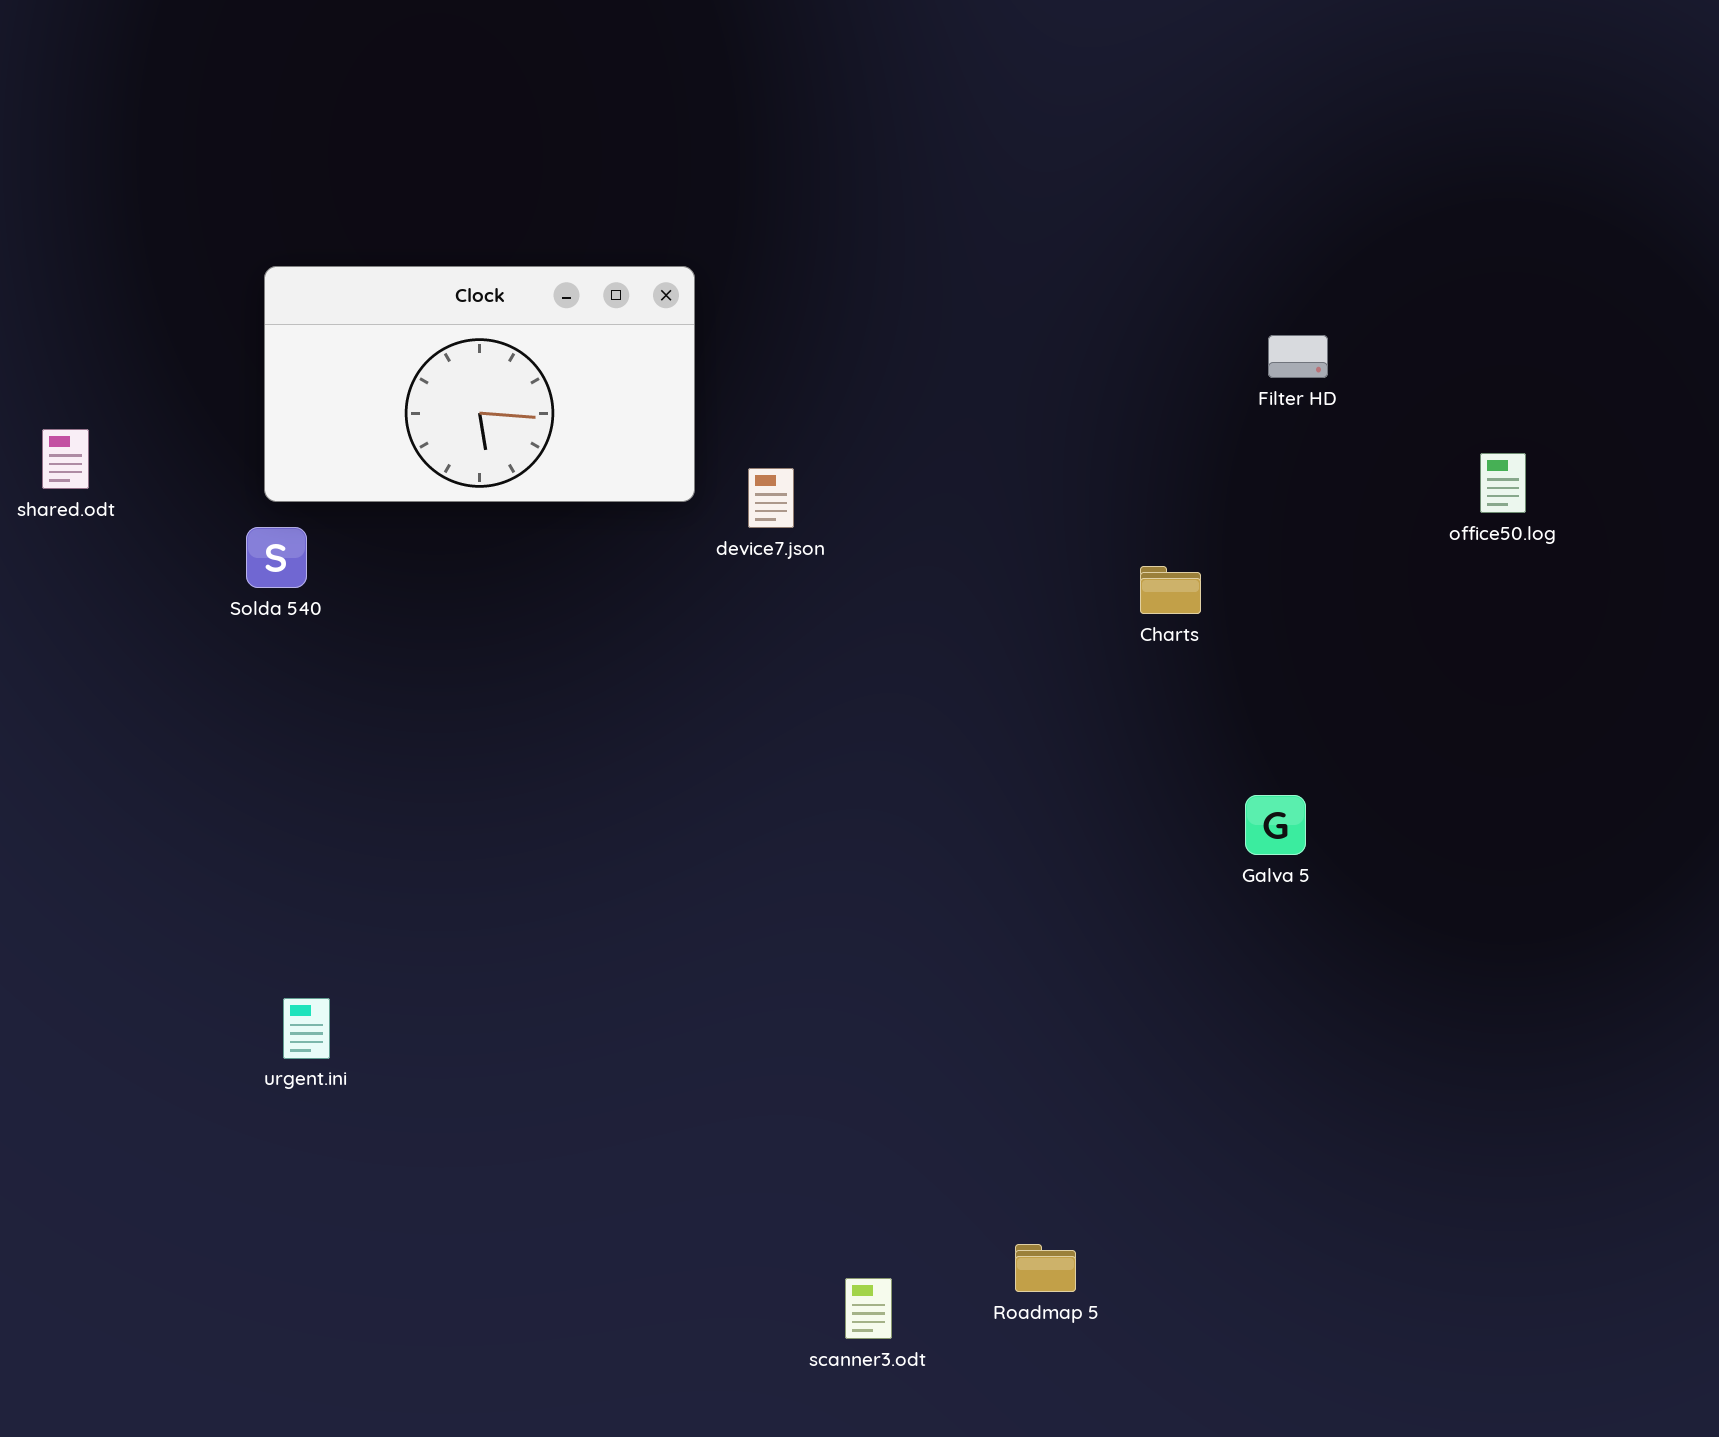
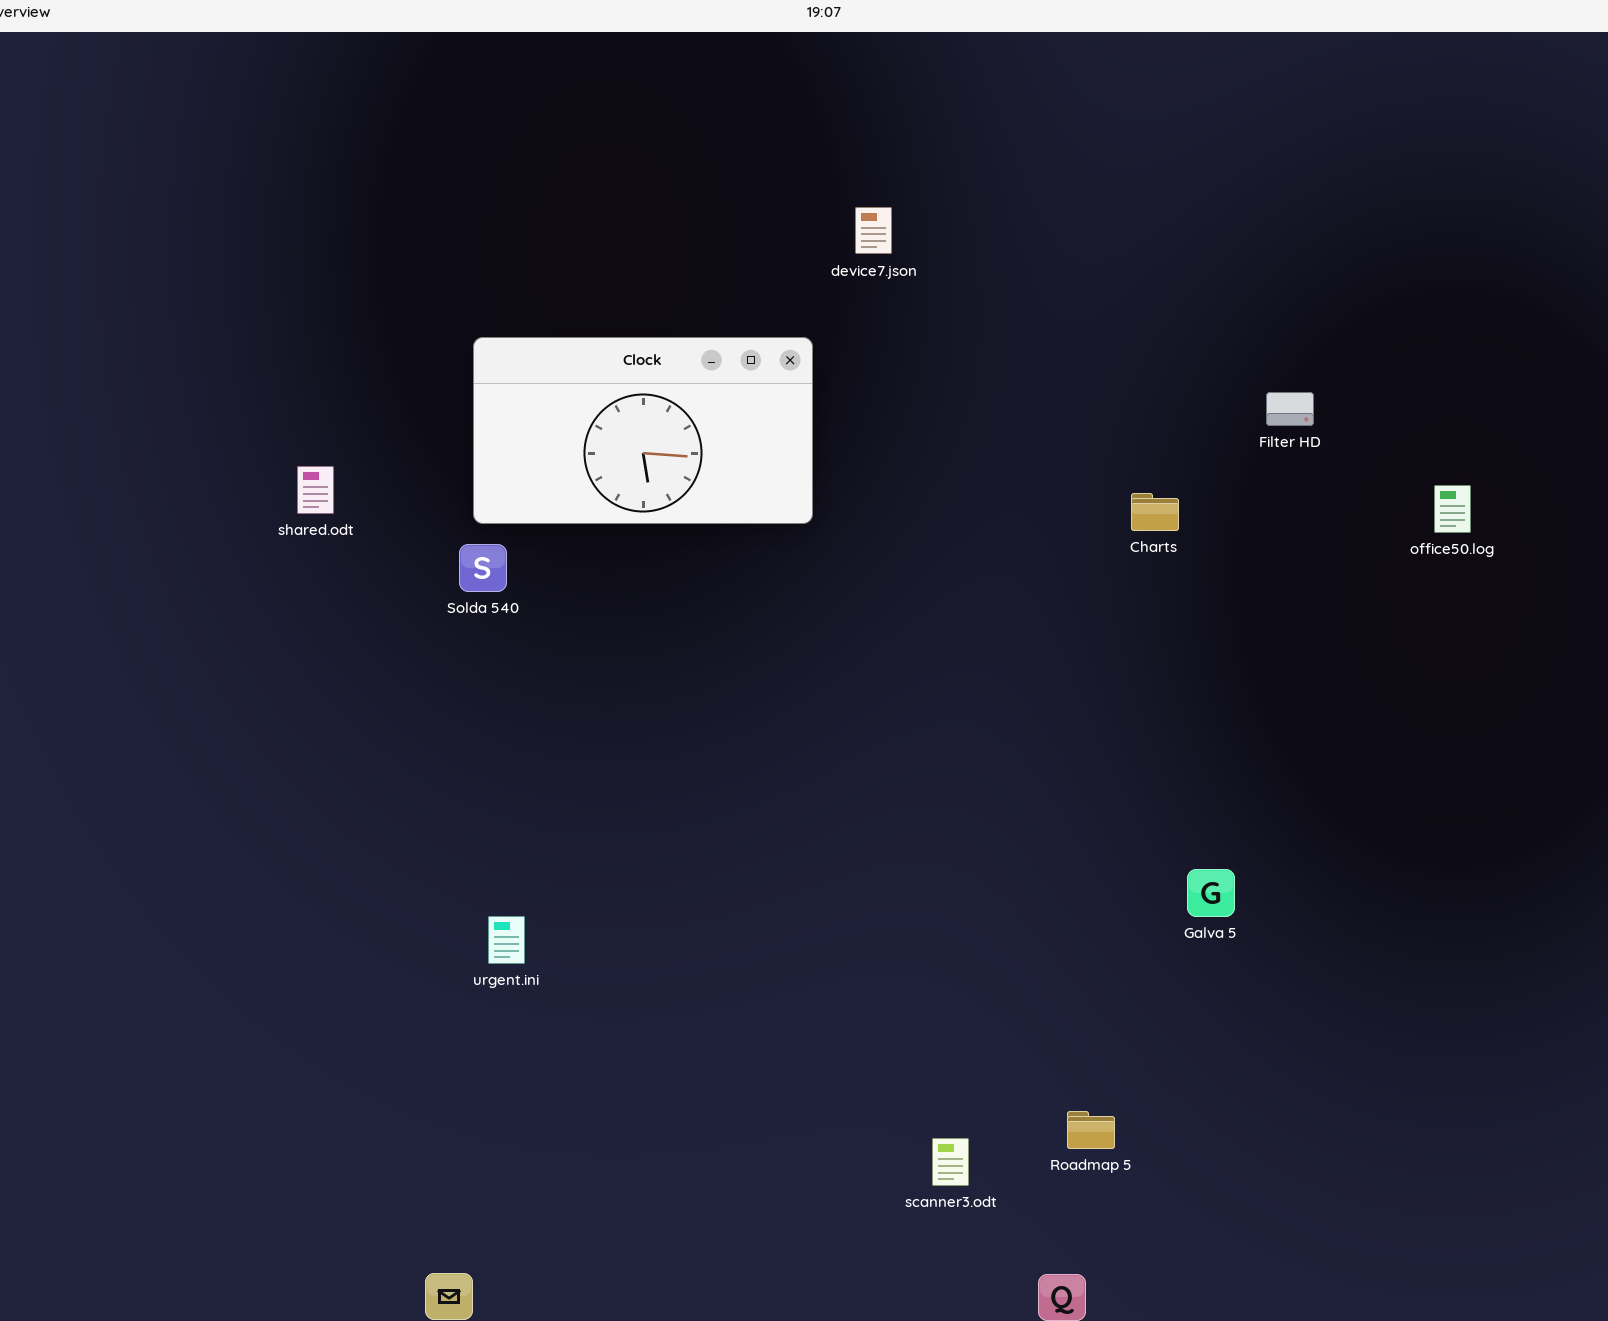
device7.json: [748,468,794,528] -> [855,207,892,254], moved
Charts: [1140,566,1201,614] -> [1131,493,1179,531], moved
Galva 5: [1245,795,1306,855] -> [1187,869,1235,917], moved

